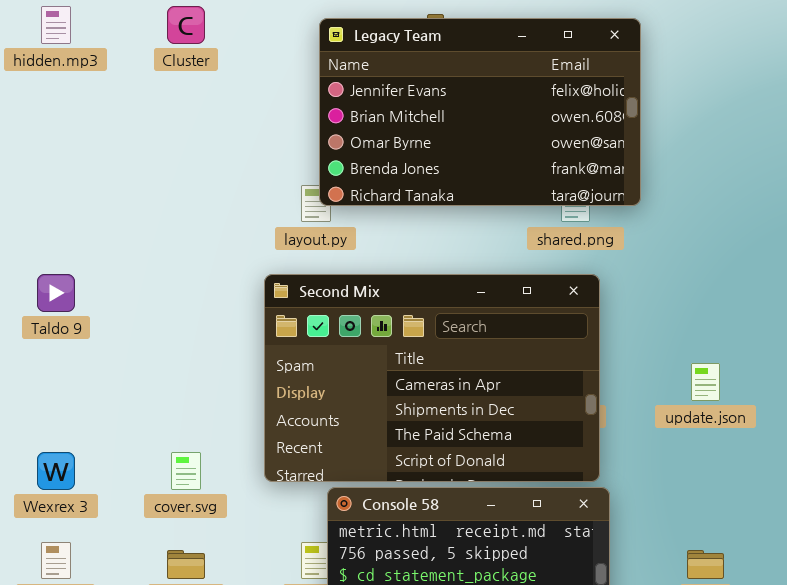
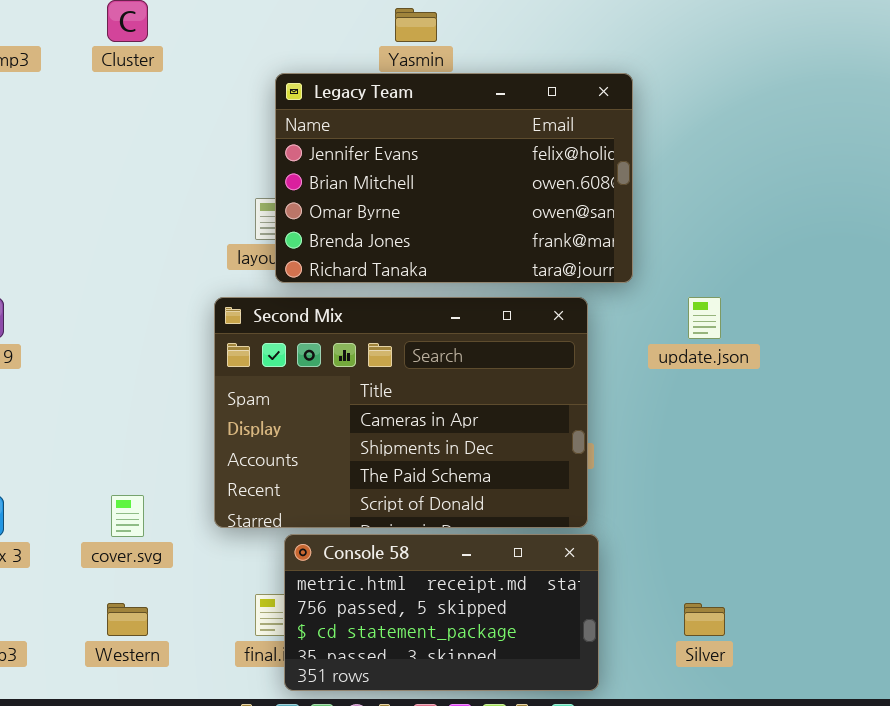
Legacy Team: [319,18,641,206] -> [275,73,633,283], moved
update.json: [691,363,720,401] -> [688,297,721,339], moved

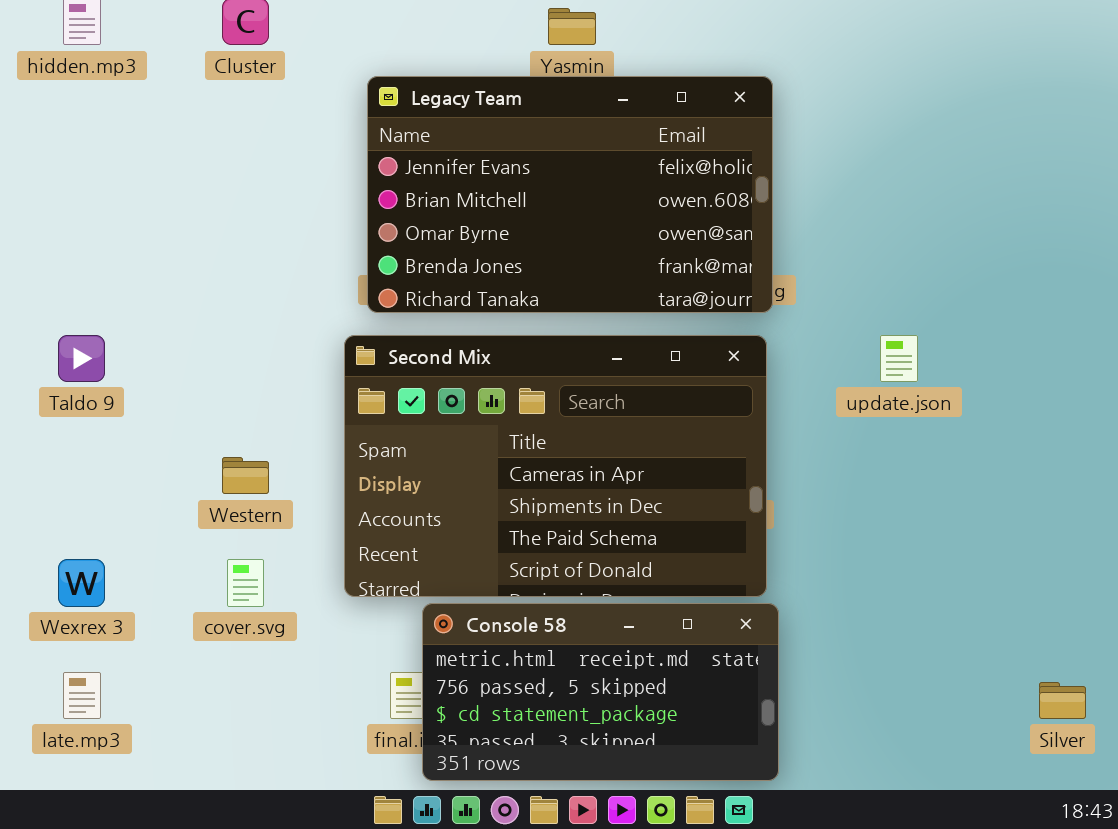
Legacy Team: [275,73,633,283] -> [367,76,773,313], moved
Western: [107,603,148,636] -> [222,457,269,494], moved
Silver: [684,603,725,636] -> [1039,682,1086,719], moved

